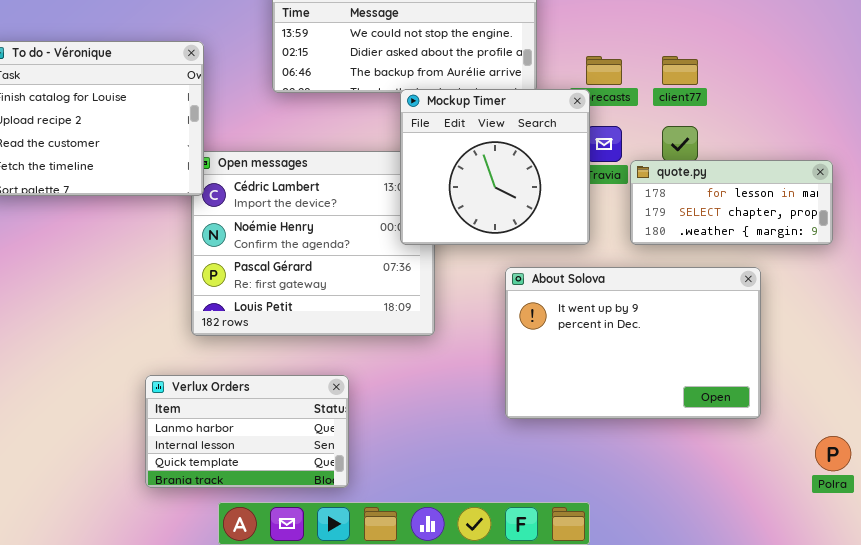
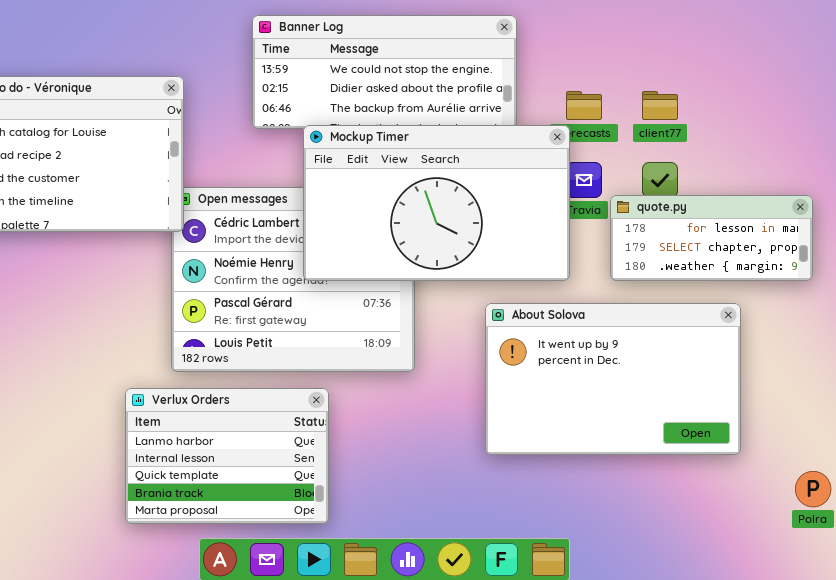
Mockup Timer: [400,89,590,245] -> [303,125,570,281], resized
Verlux Orders: [145,375,349,488] -> [125,388,329,524], resized

